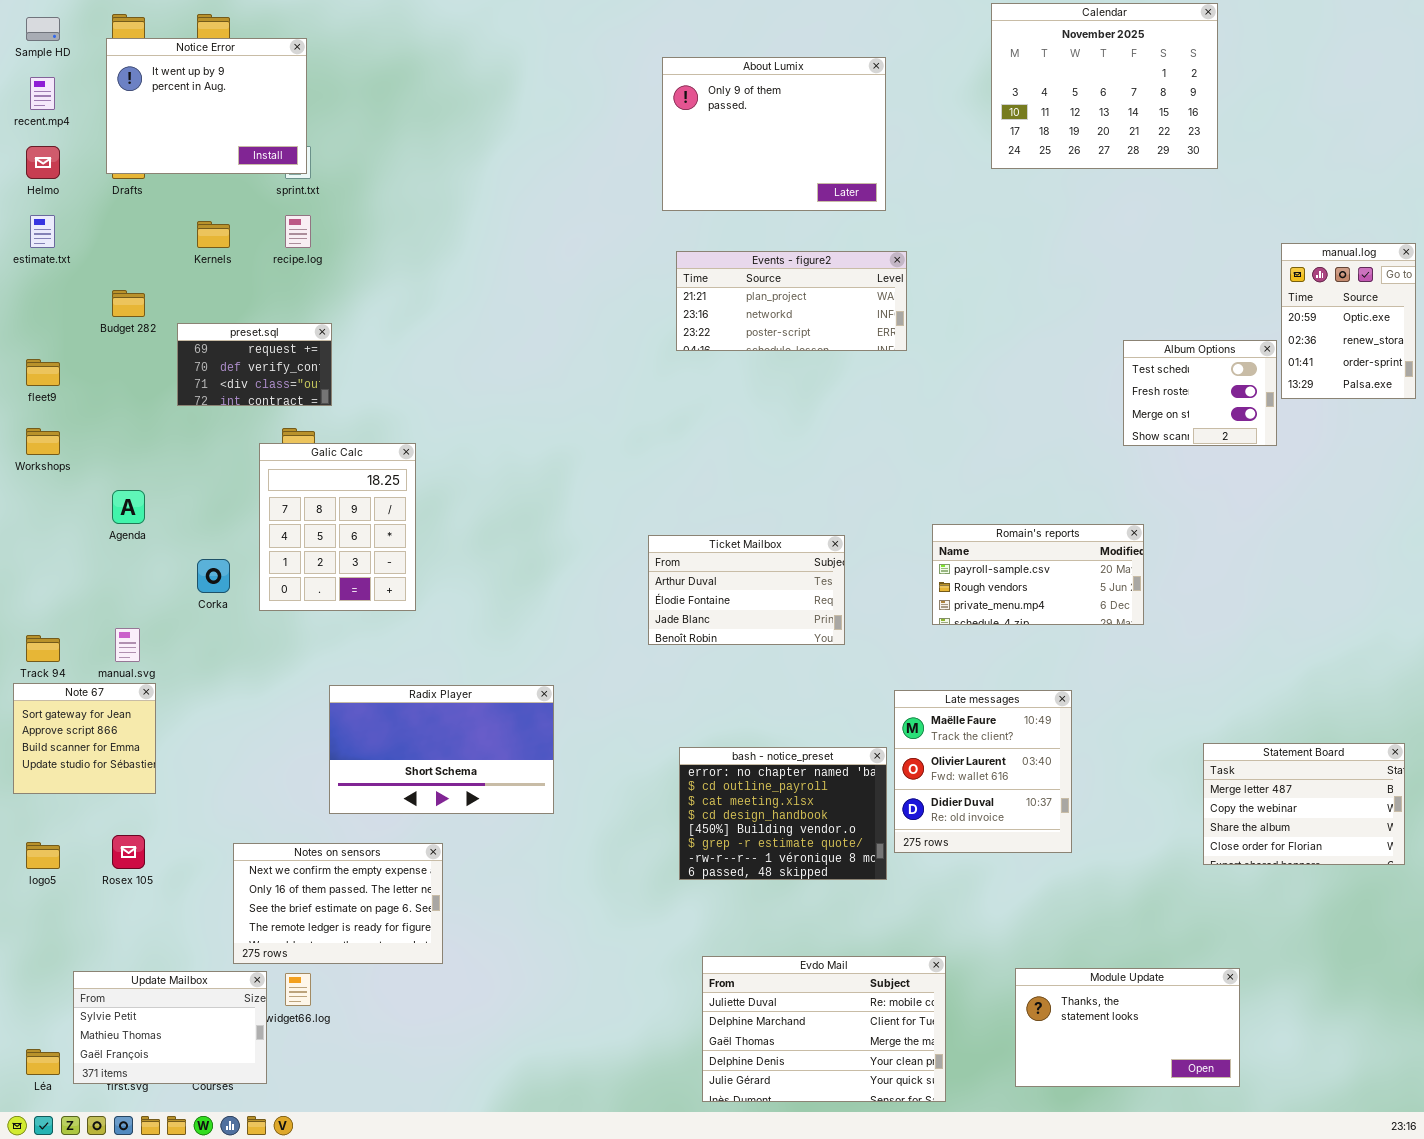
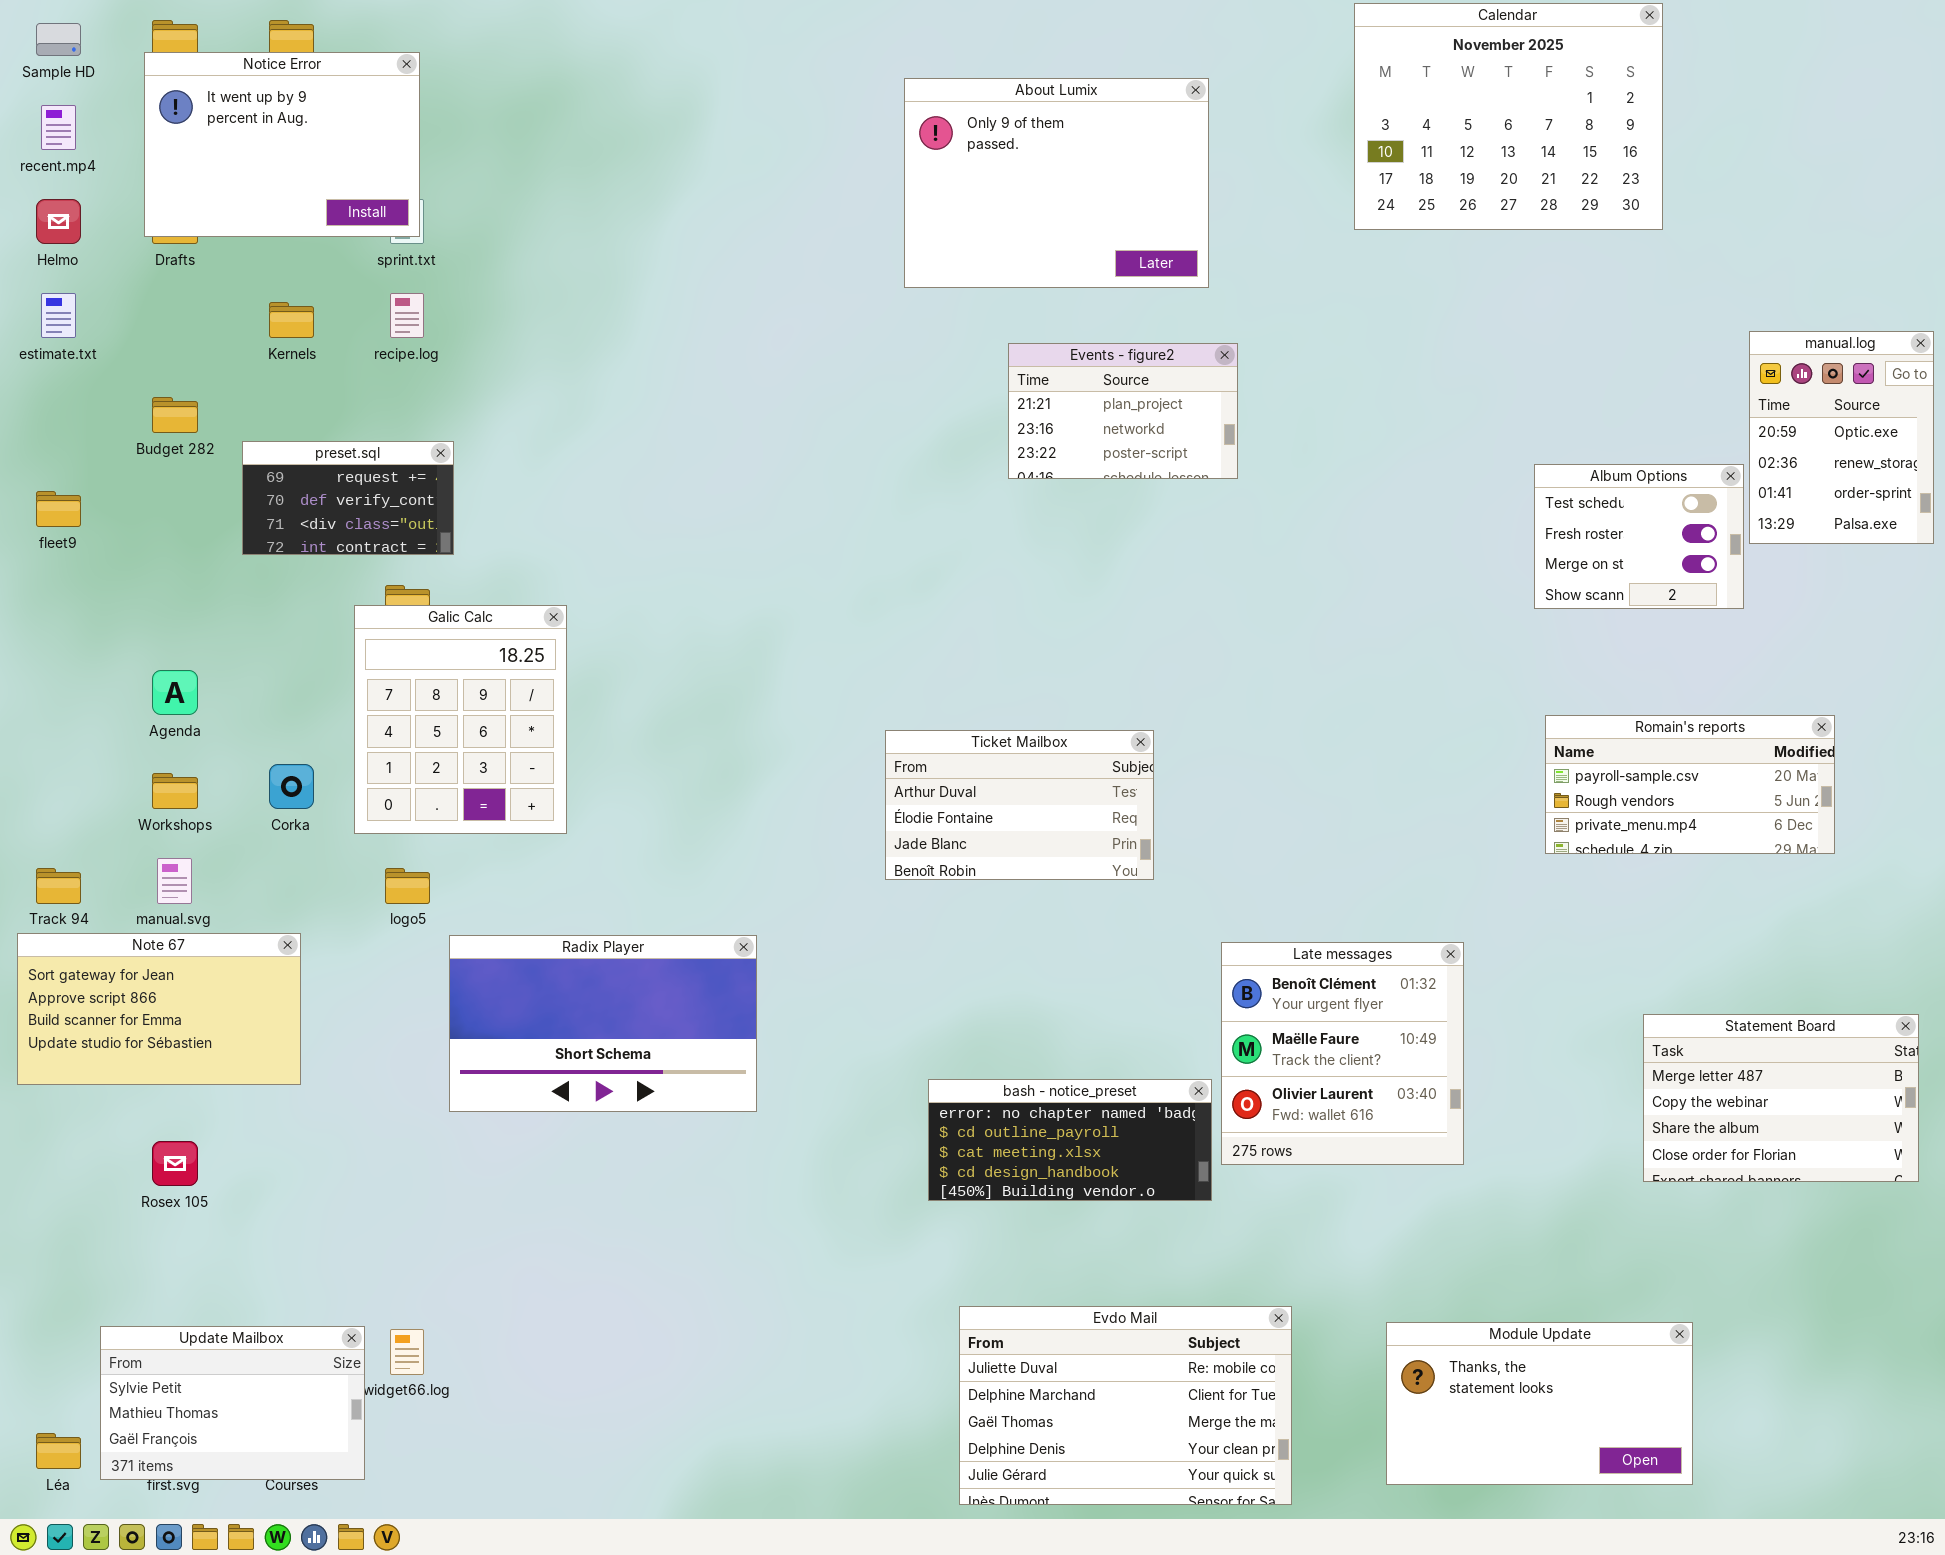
Events - figure2: [676,251,907,351] -> [1008,343,1238,479], resized
Workshops: [26,428,60,455] -> [152,773,198,809], moved
Romain's reports: [932,524,1144,625] -> [1545,715,1835,854], moved
Note 67: [13,683,156,794] -> [17,933,301,1085], resized
Late messages: [894,690,1072,853] -> [1221,942,1464,1165], scrolled up 1 row
bash - notice_preset: [679,747,887,880] -> [928,1079,1212,1201], resized
logo5: [26,842,60,869] -> [385,868,430,904], moved
Notes on sensors: [233,843,443,964] -> none, closed

